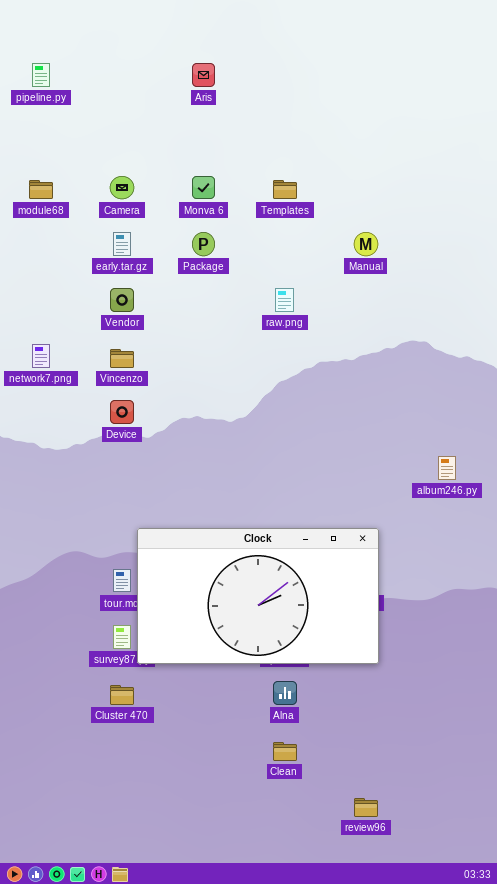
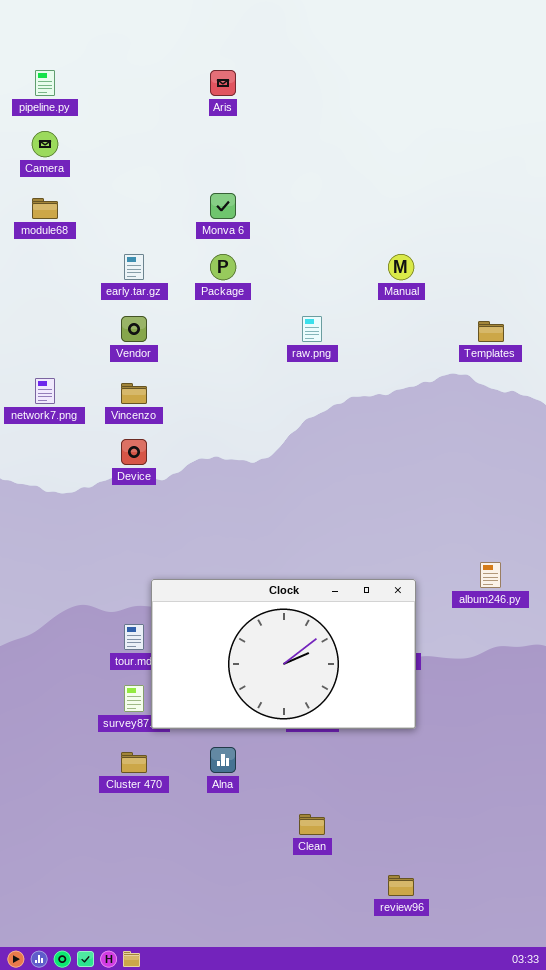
Camera: [110,176,134,199] -> [32,131,58,157], moved
Templates: [273,180,297,199] -> [478,321,504,342], moved
album246.py: [438,456,456,480] -> [480,562,501,588], moved
Alna: [273,681,297,705] -> [210,747,236,773], moved

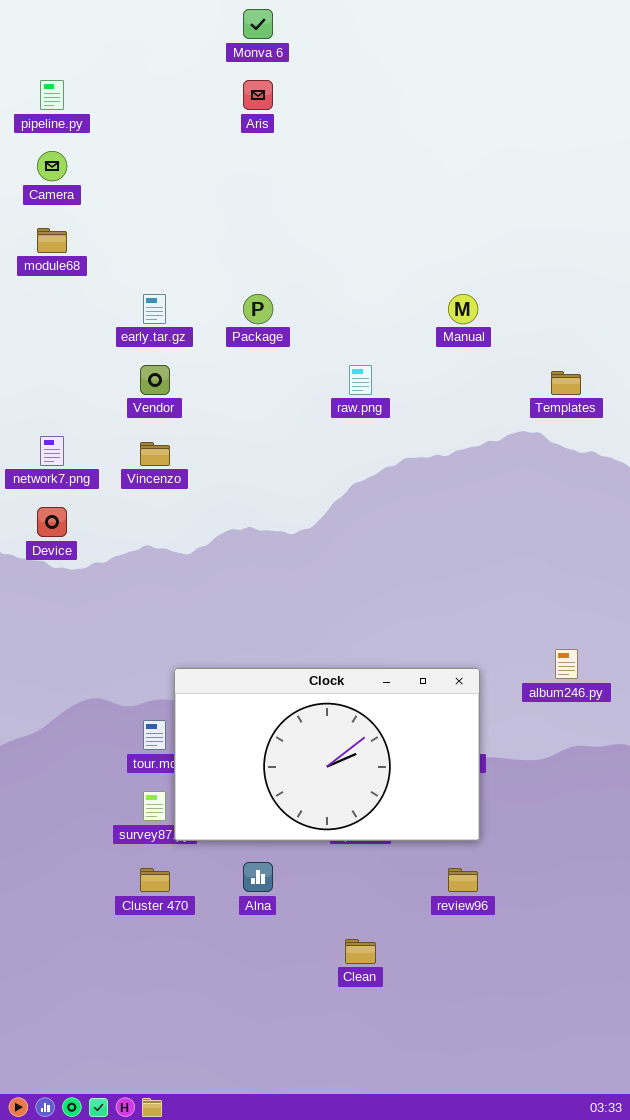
Monva 6: [210,193,236,219] -> [243,9,273,39], moved
Device: [121,439,147,465] -> [37,507,67,537], moved
review96: [388,875,414,896] -> [448,868,478,892], moved

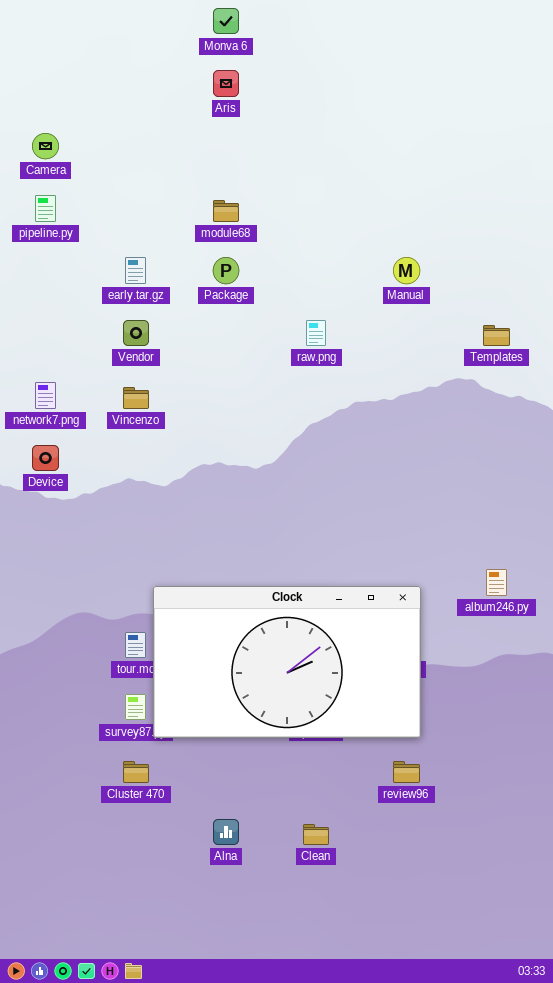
pipeline.py: [40,80,64,110] -> [35,195,56,222], moved
module68: [37,228,67,253] -> [213,200,239,222], moved
Alna: [243,862,273,892] -> [213,819,239,845], moved

